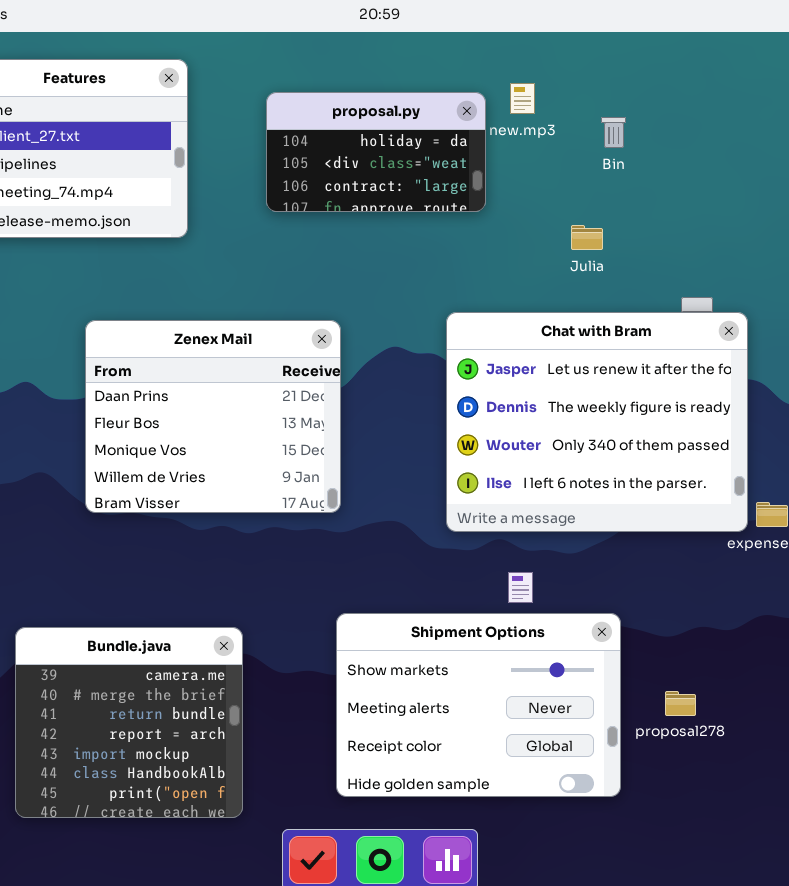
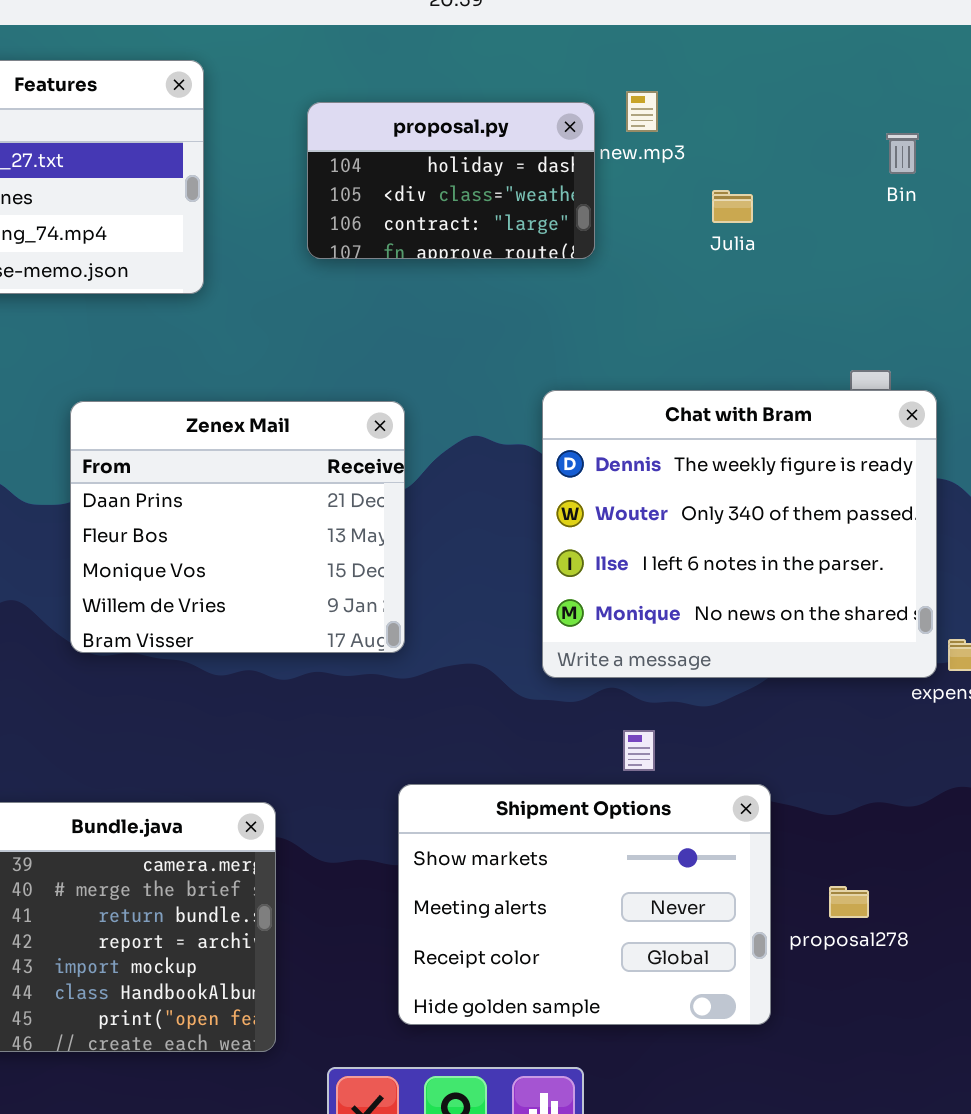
Bin: [601,117,626,148] -> [886,133,919,174], moved
Julia: [571,225,603,250] -> [712,190,753,223], moved
Chat with Bram: [446,312,748,532] -> [542,390,937,678], scrolled down 1 row

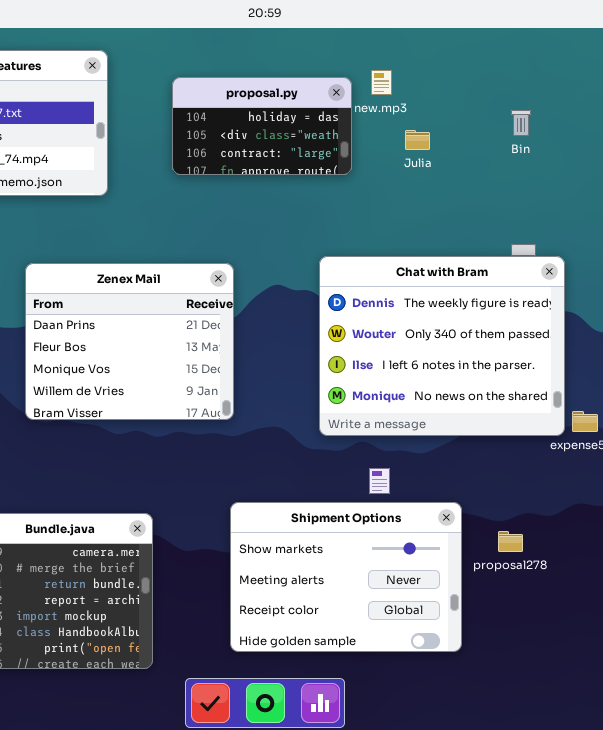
Bin: [886,133,919,174] -> [511,110,531,136], moved
Julia: [712,190,753,223] -> [405,130,430,150], moved
proposal278: [829,886,869,918] -> [498,531,523,552], moved

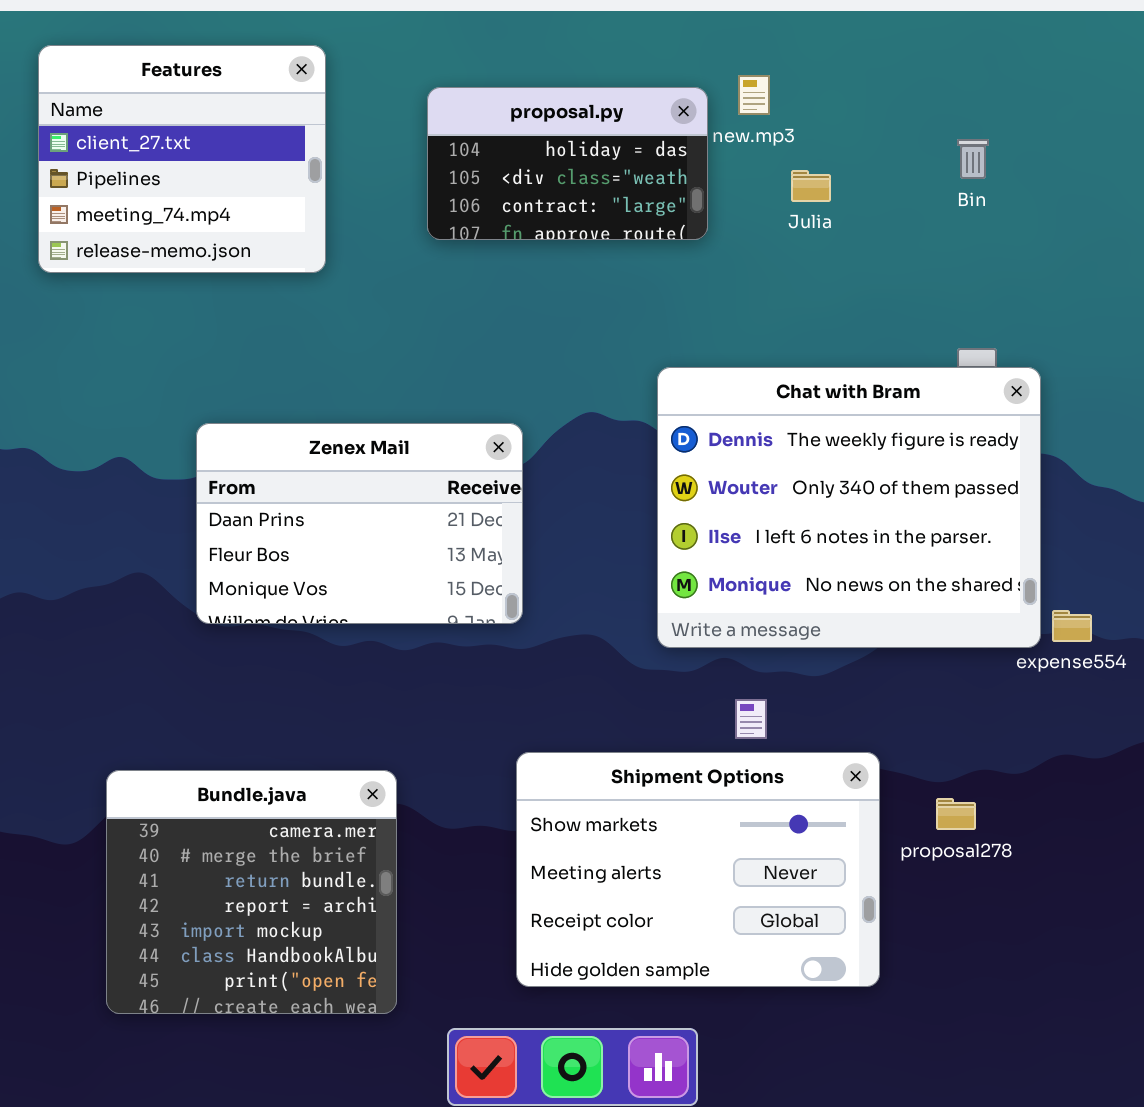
Zenex Mail: [25,263,234,420] -> [196,423,523,624], resized

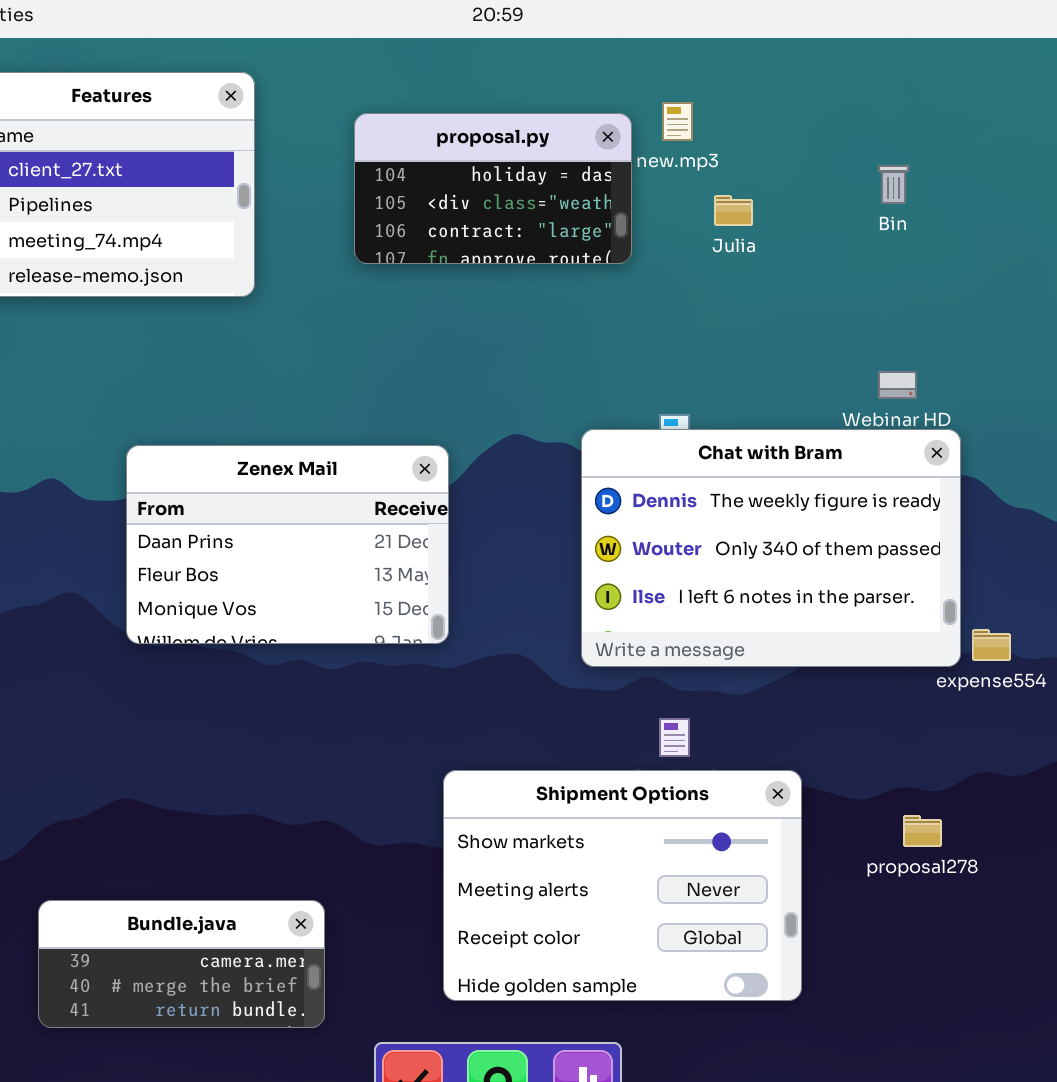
Chat with Bram: [657,367,1041,648] -> [581,429,961,667], resized
Bundle.java: [106,770,397,1014] -> [38,900,325,1028], resized
proposal278: [936,798,976,830] -> [903,815,942,847], moved

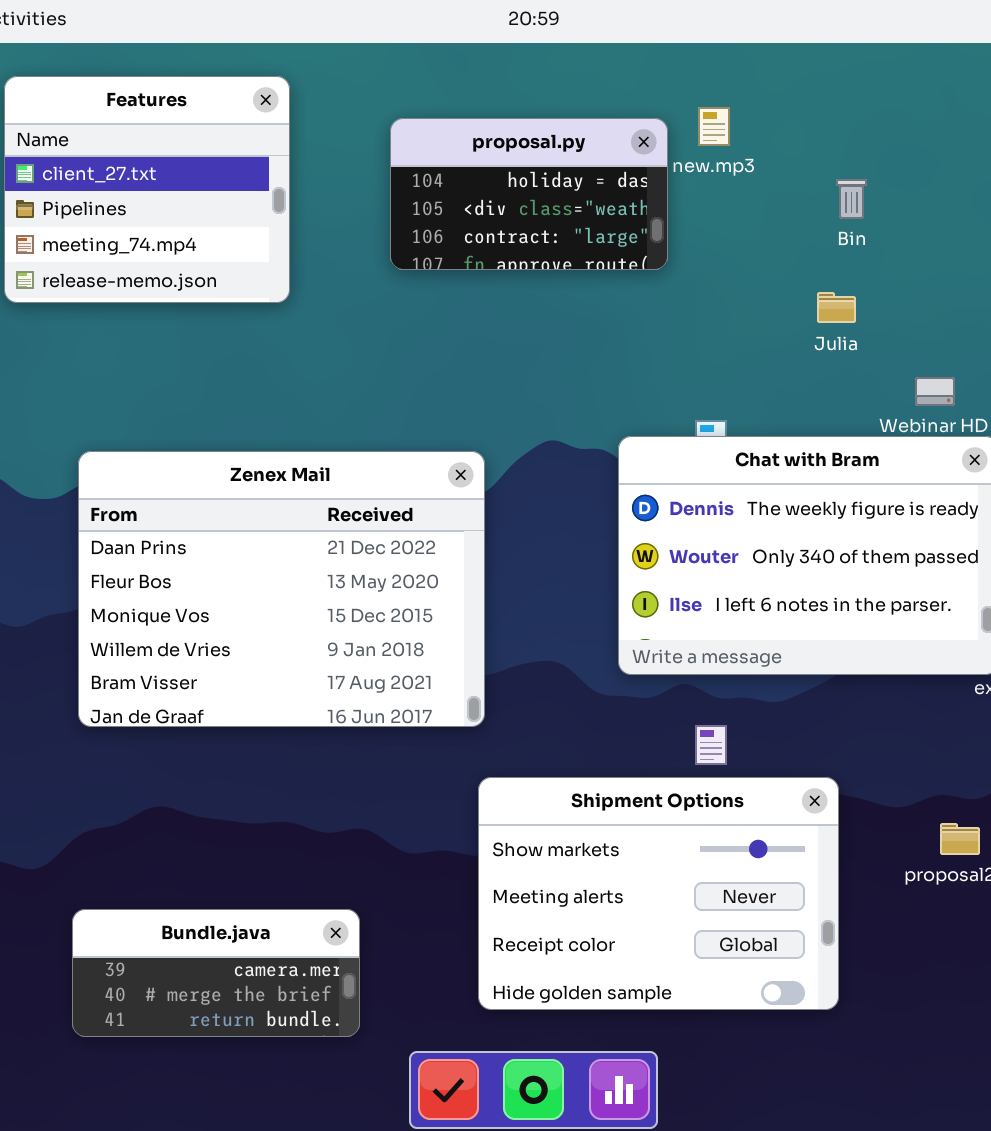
Bin: [878,165,909,204] -> [836,179,867,219], moved
Julia: [714,195,753,226] -> [817,292,856,323], moved
Zenex Mail: [126,445,449,644] -> [78,451,485,727], resized

